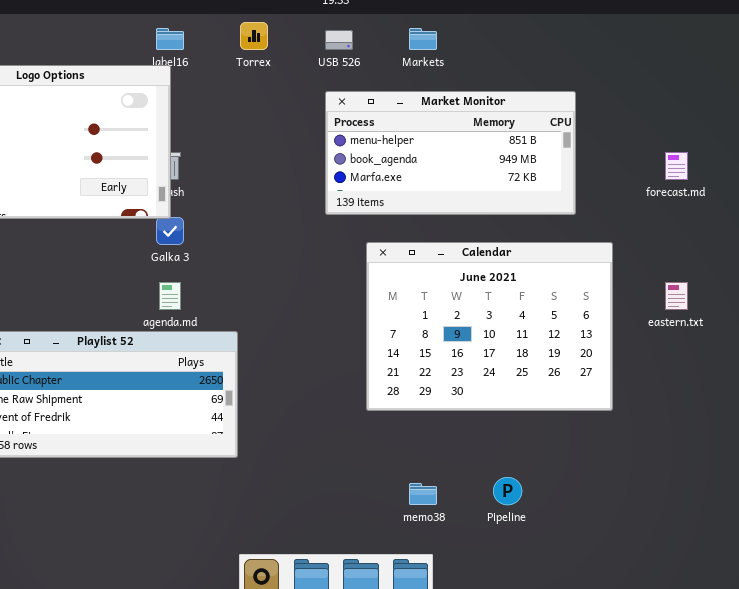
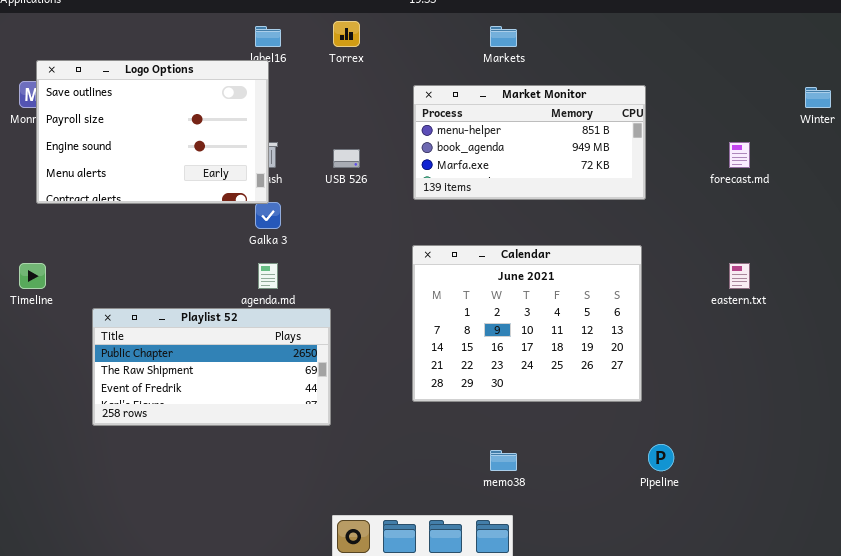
USB 526: [325,30,353,50] -> [333,149,360,168], moved
Calendar: [366,242,613,411] -> [412,245,642,402], moved
Pipeline: [493,477,522,505] -> [648,444,674,471], moved

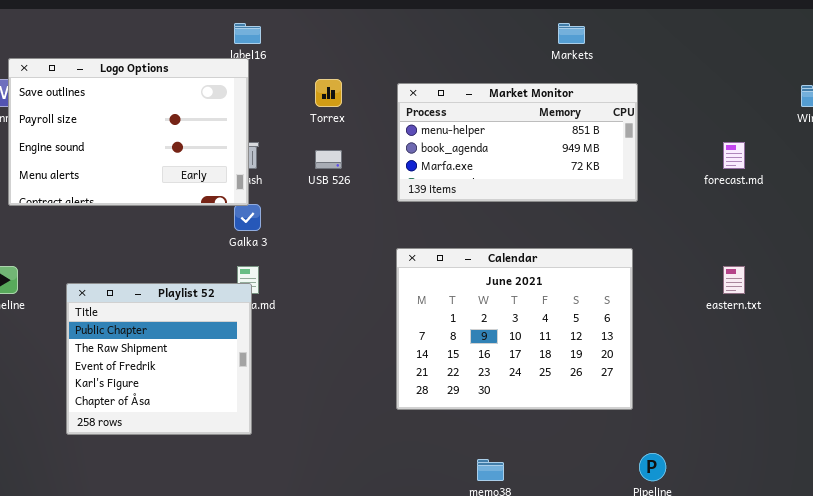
Torrex: [333,21,360,47] -> [315,79,342,107], moved
Markets: [490,26,517,47] -> [558,23,585,44], moved
Playlist 52: [92,308,331,426] -> [66,283,252,435], resized

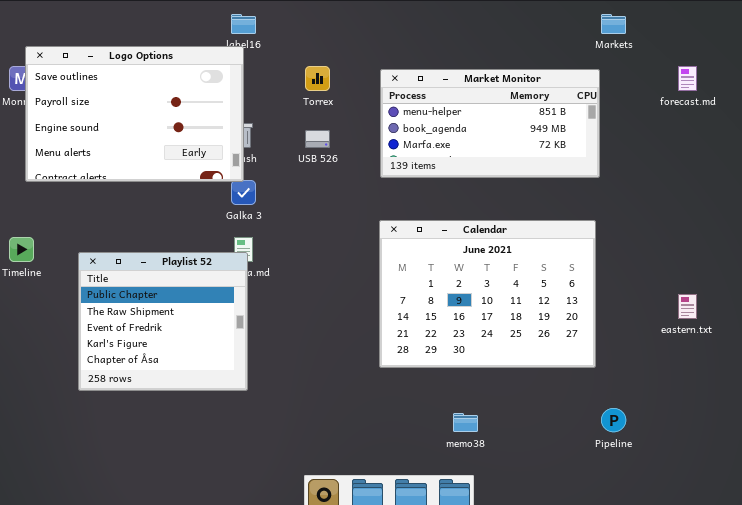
Markets: [558,23,585,44] -> [601,14,626,34], moved
forecast.md: [723,142,745,169] -> [678,66,697,91], moved
eastern.txt: [723,266,745,294] -> [678,294,697,319], moved

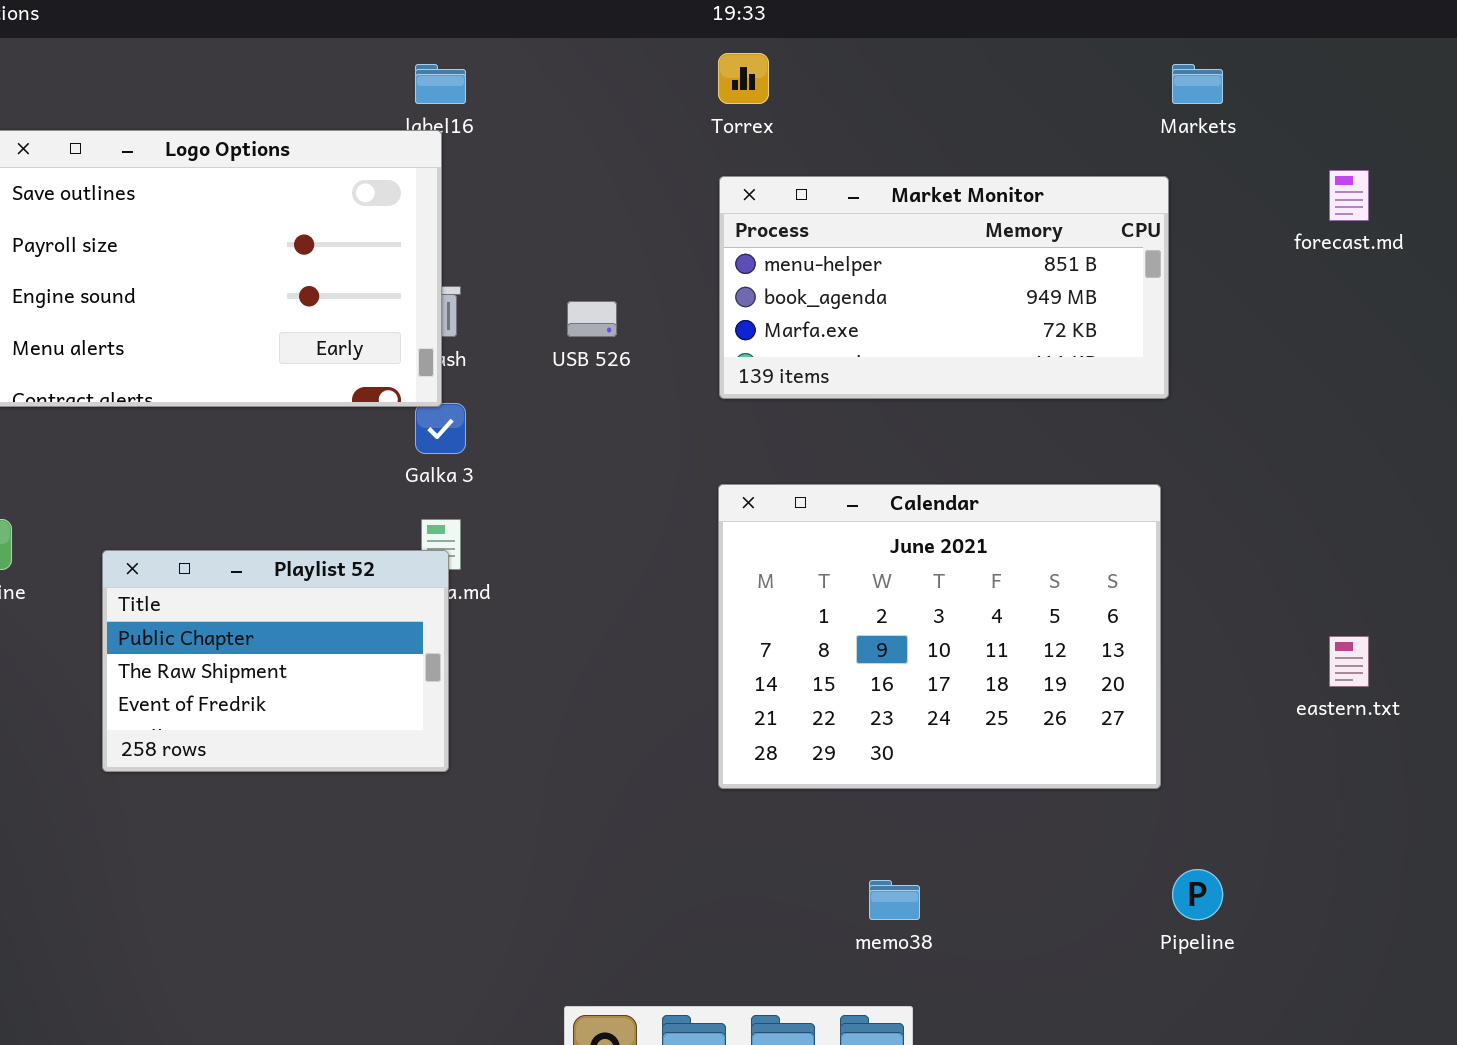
Torrex: [305,66,330,91] -> [718,53,769,104], moved
Playlist 52: [78,252,248,391] -> [102,550,449,772], resized

